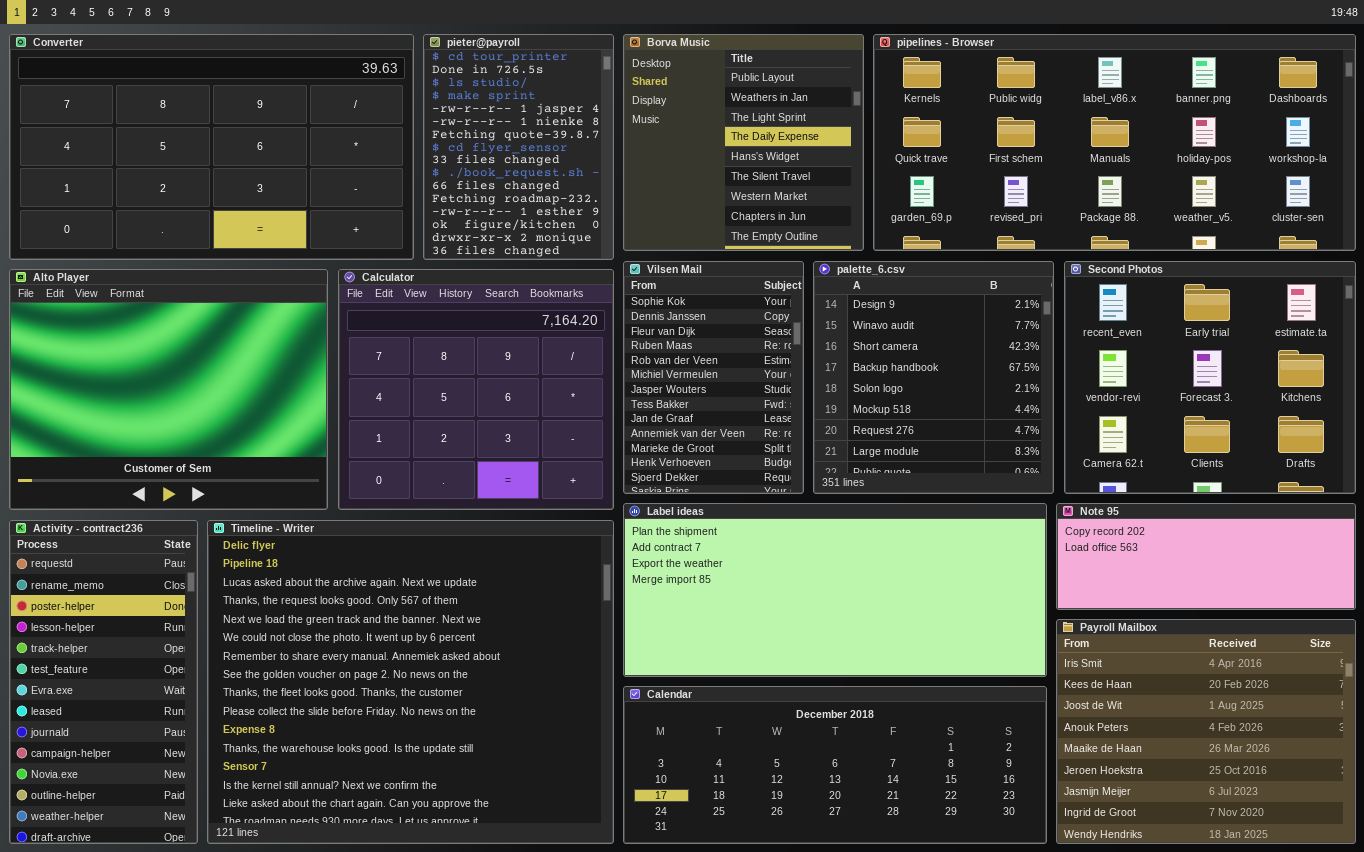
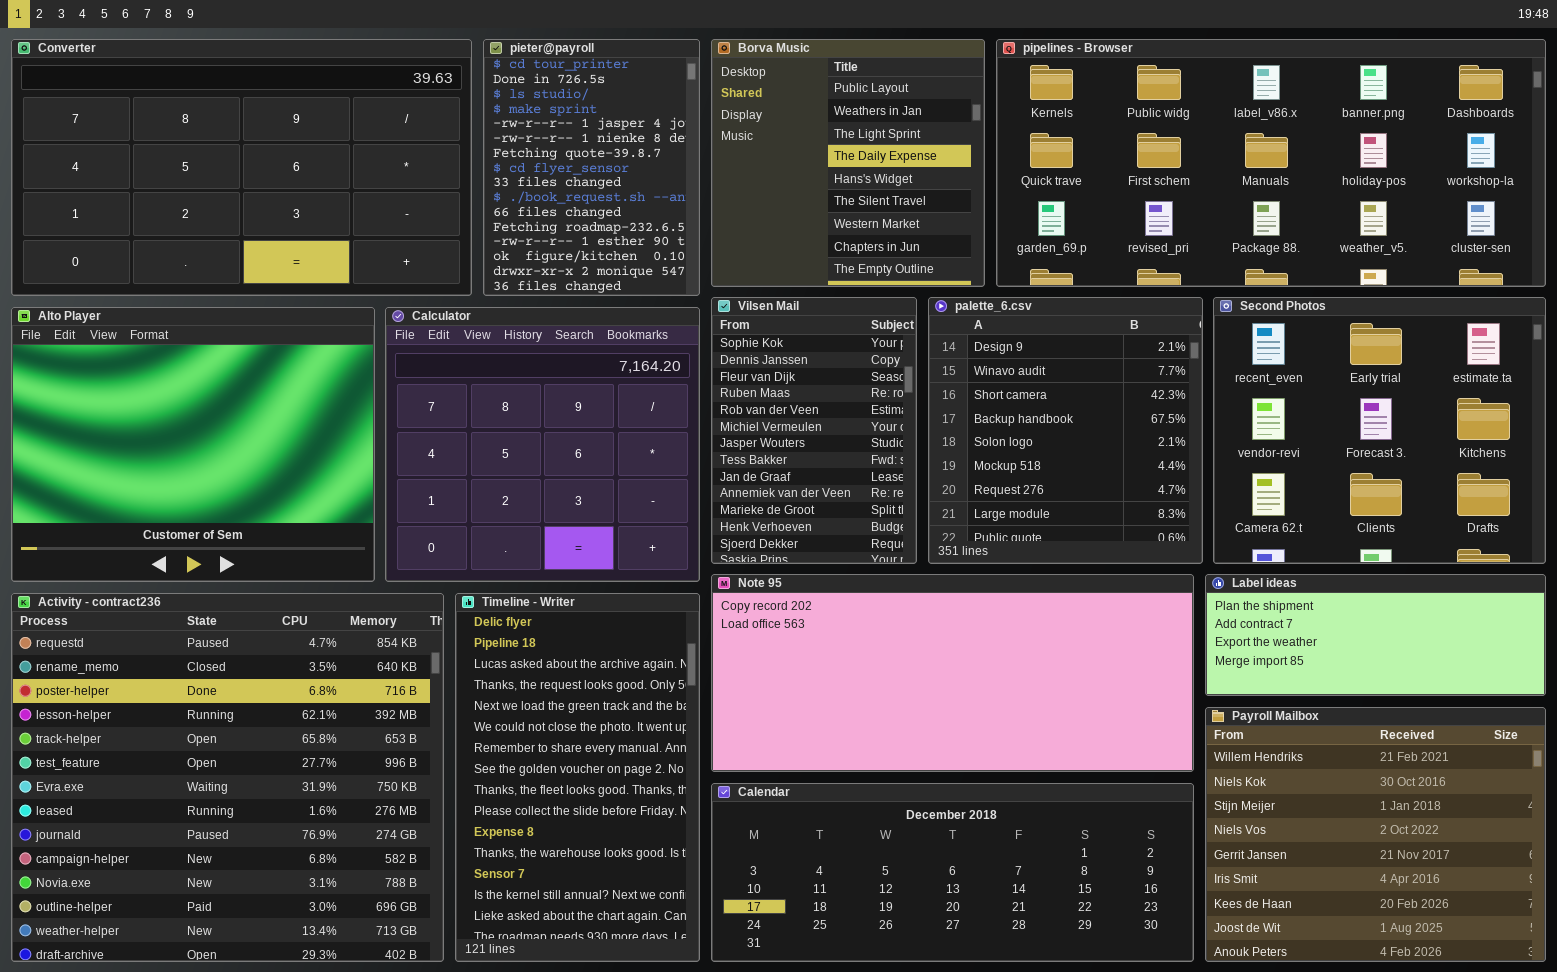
Label ideas: [623,503,1047,677] -> [1205,574,1546,696], moved, resized
Note 95: [1056,503,1356,610] -> [711,574,1194,772], moved, resized
Activity - contract236: [9,520,198,844] -> [11,593,444,962], resized
Timeline - Writer: [207,520,614,844] -> [455,593,700,962], resized
Payroll Mailbox: [1056,619,1356,844] -> [1205,707,1546,962], scrolled up 5 rows

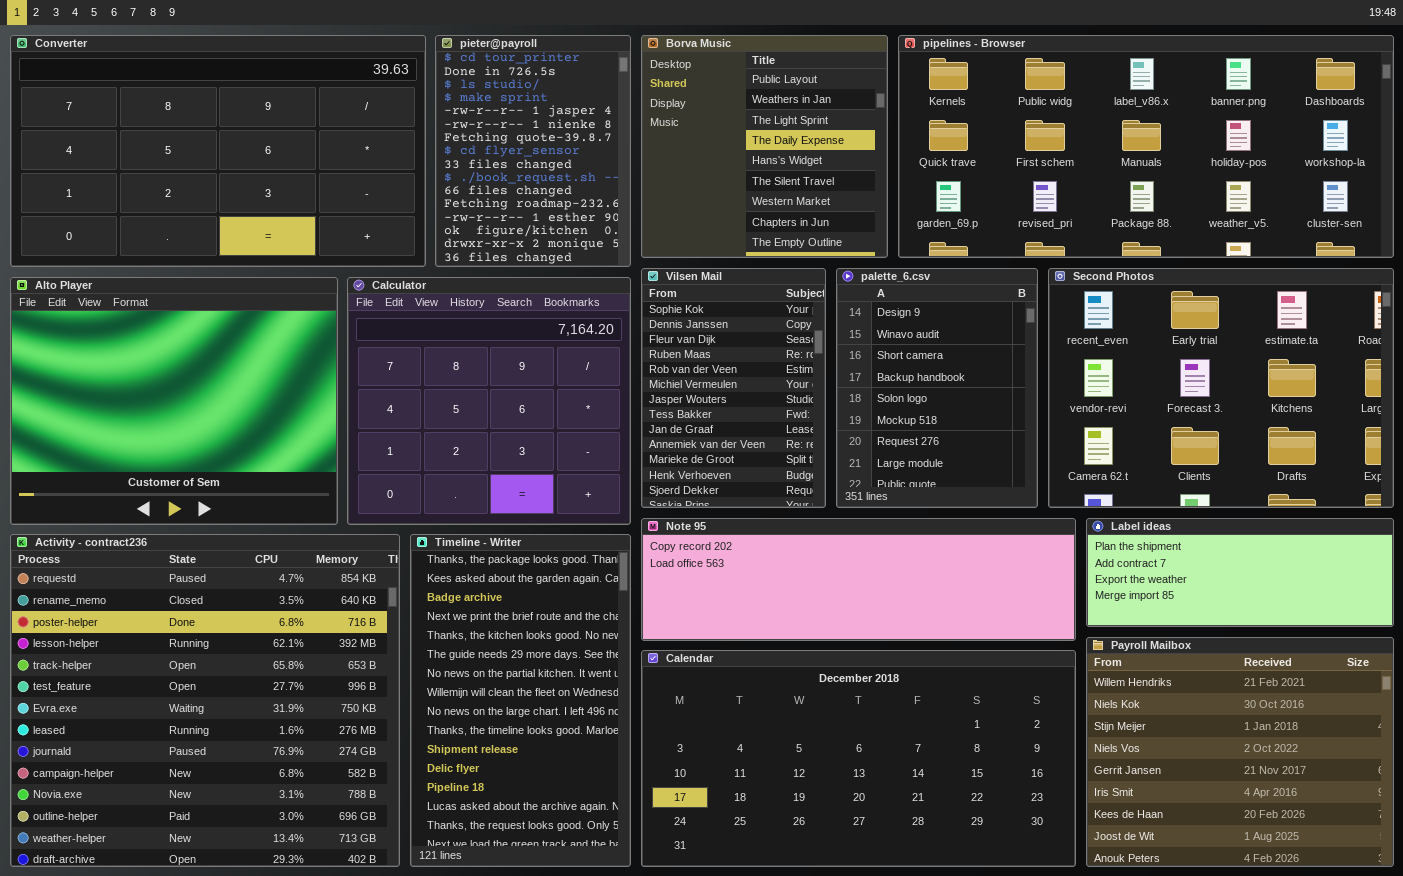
palette_6.csv: [928,297,1203,564] -> [836,268,1038,508], resized
Second Photos: [1213,297,1546,564] -> [1048,268,1394,508], resized
Note 95: [711,574,1194,772] -> [641,518,1076,641], resized
Timeline - Writer: [455,593,700,962] -> [410,534,631,867], scrolled up 11 rows
Calendar: [711,783,1194,962] -> [641,650,1076,867], resized

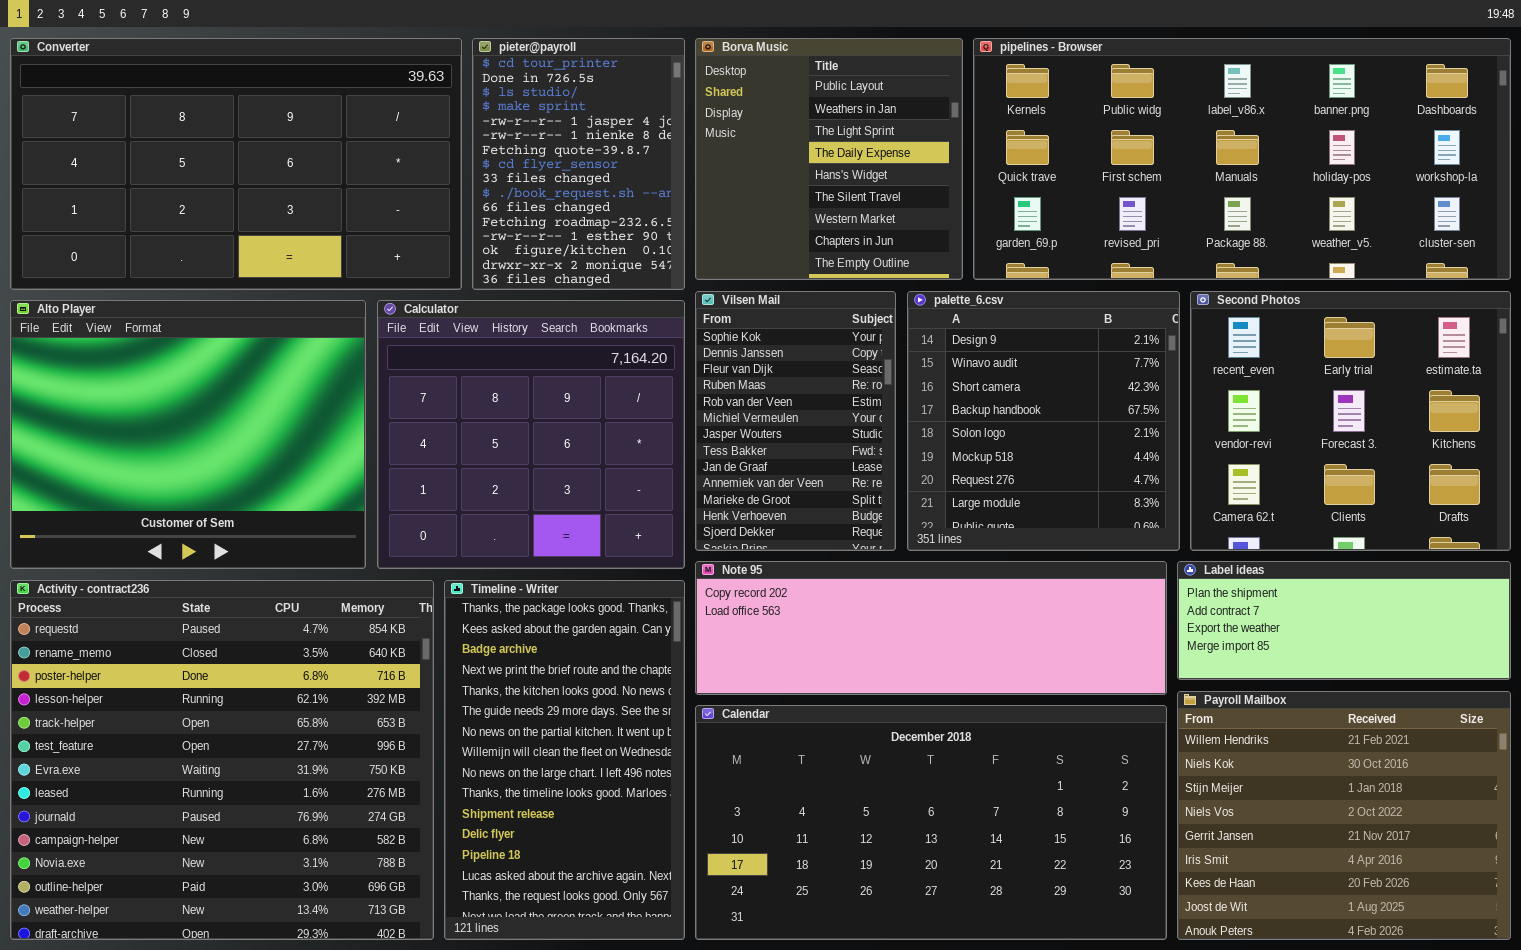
palette_6.csv: [836,268,1038,508] -> [907,291,1180,551], resized
Second Photos: [1048,268,1394,508] -> [1190,291,1511,551], resized

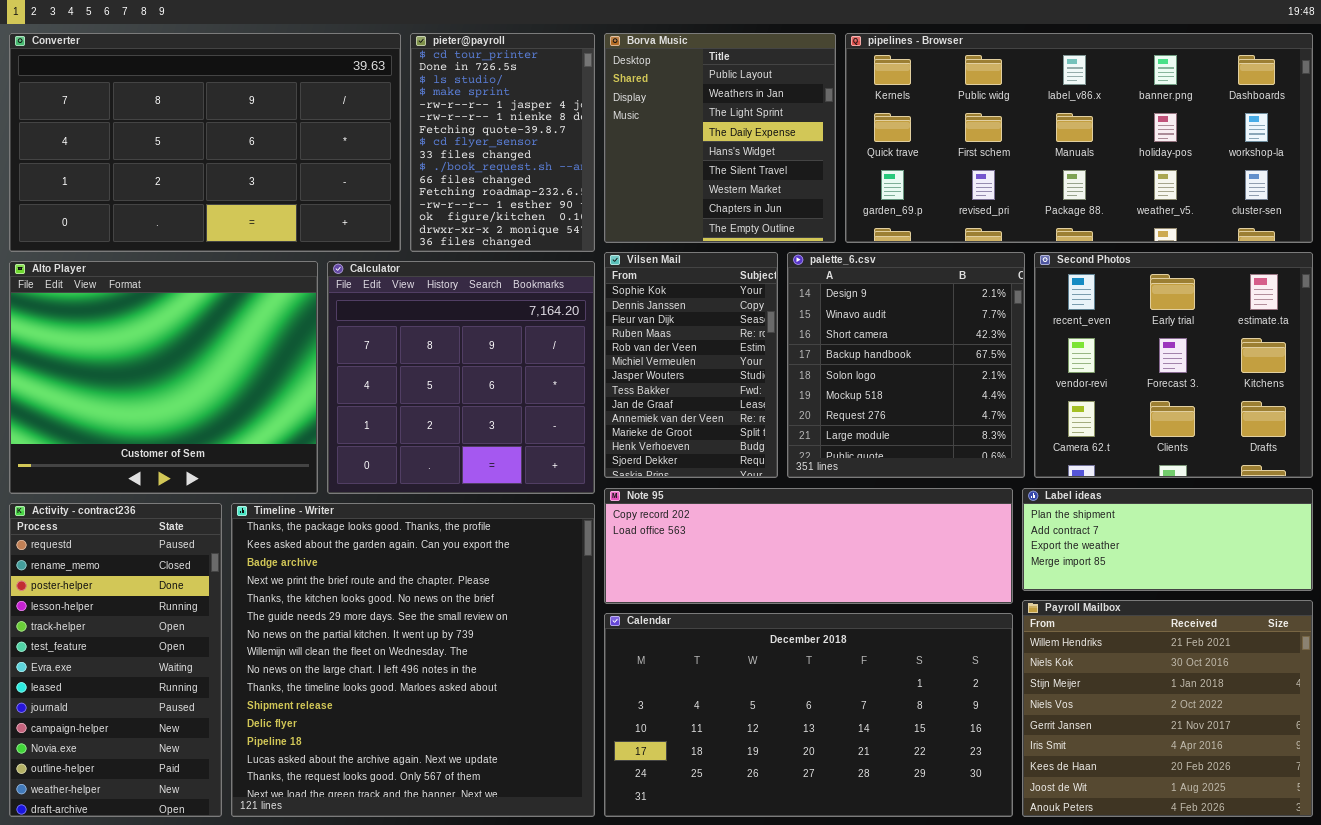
Activity - contract236: [10,580,434,940] -> [9,503,222,817], resized
Timeline - Writer: [444,580,685,940] -> [231,503,595,817], resized

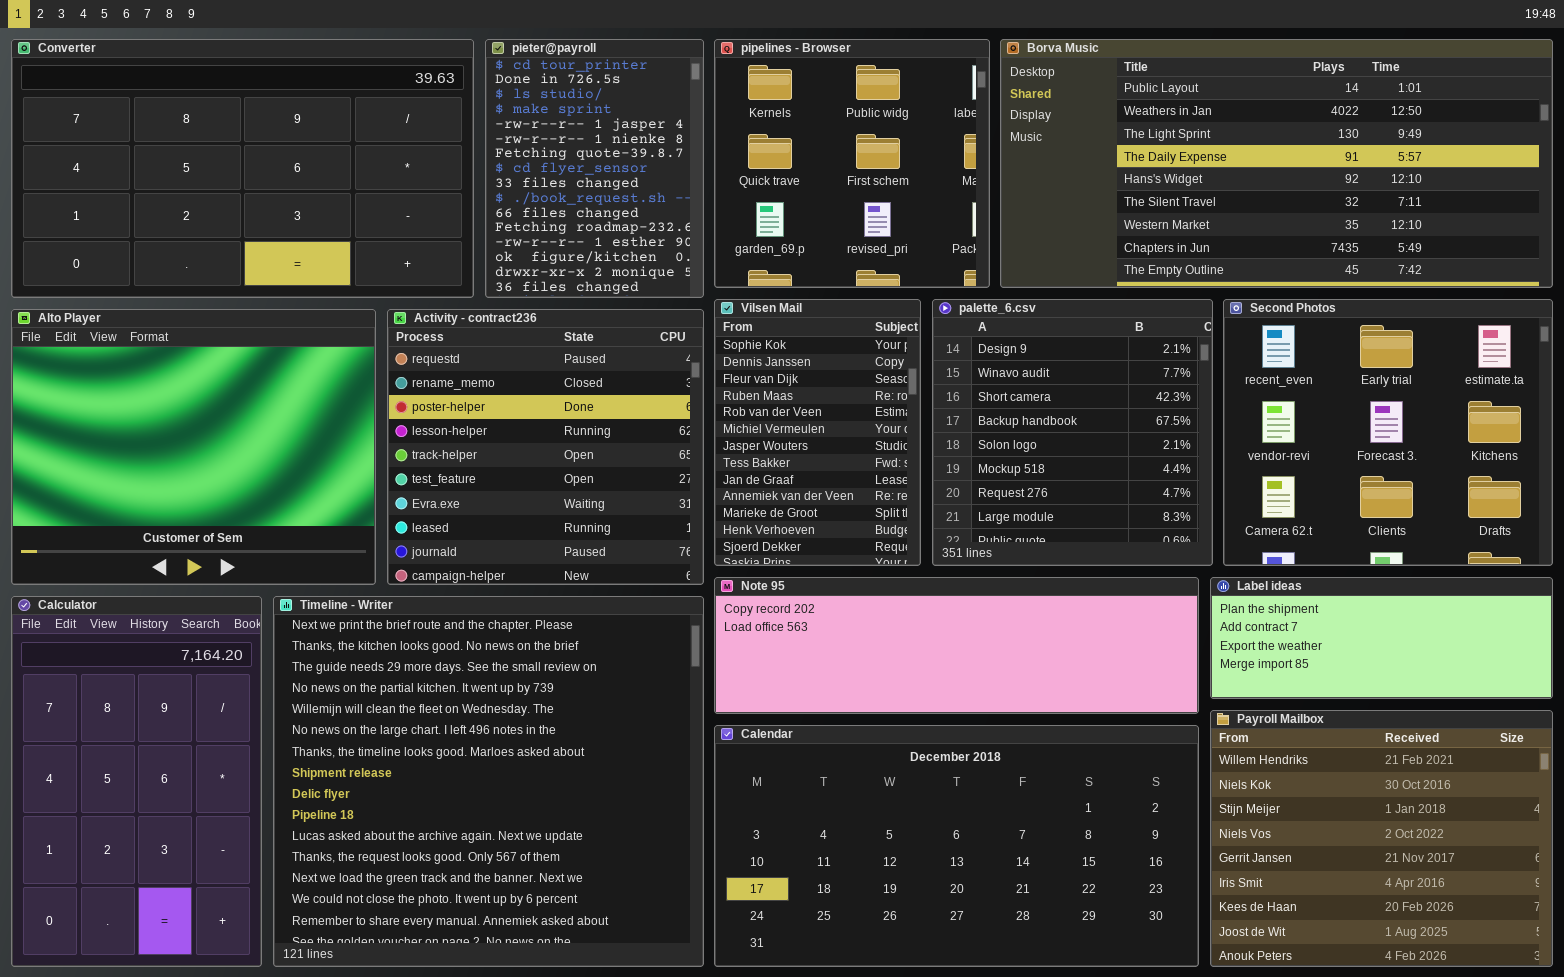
Borva Music: [604,33,836,243] -> [1000,39,1553,288], moved, resized
pipelines - Browser: [845,33,1313,243] -> [714,39,990,288], moved, resized
Calculator: [327,261,595,494] -> [11,596,262,967], moved, resized
Activity - contract236: [9,503,222,817] -> [387,309,704,585], moved, resized
Timeline - Writer: [231,503,595,817] -> [273,596,704,967], scrolled down 3 rows

